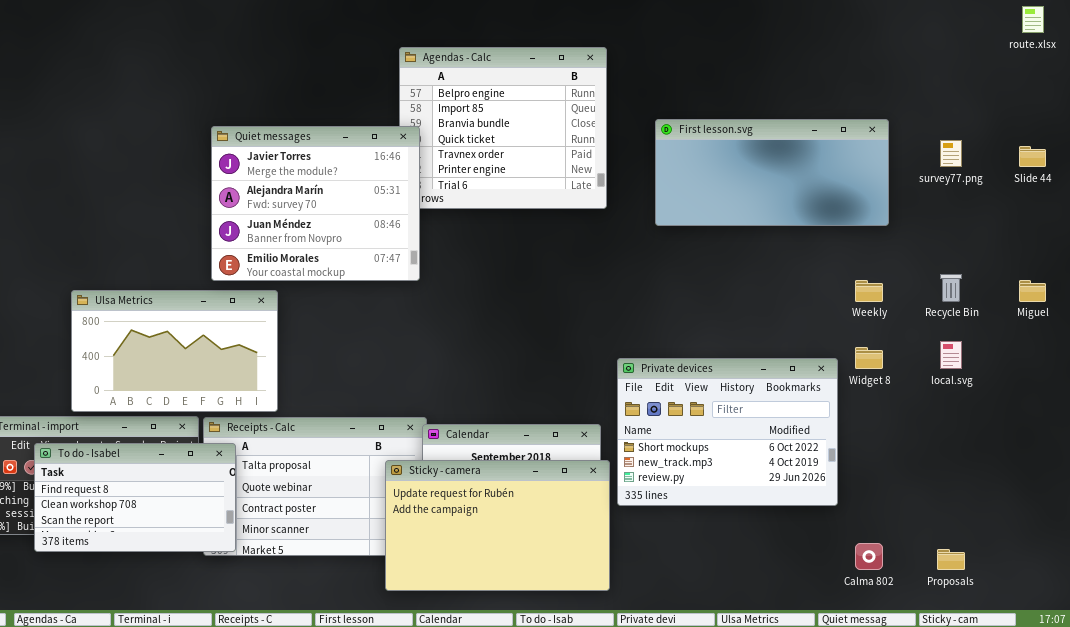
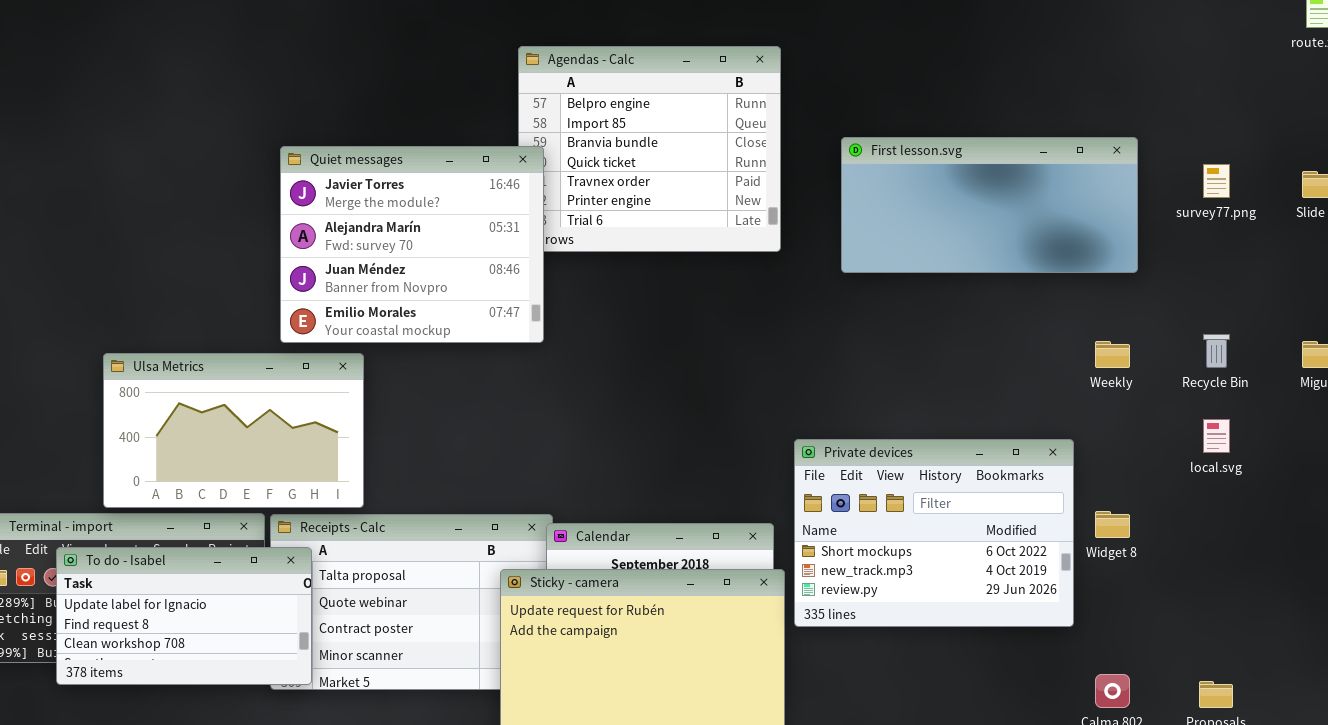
Widget 8: [855,347,883,369] -> [1095,511,1130,538], moved
To do - Isabel: [34,443,236,552] -> [56,547,312,685], scrolled up 1 row

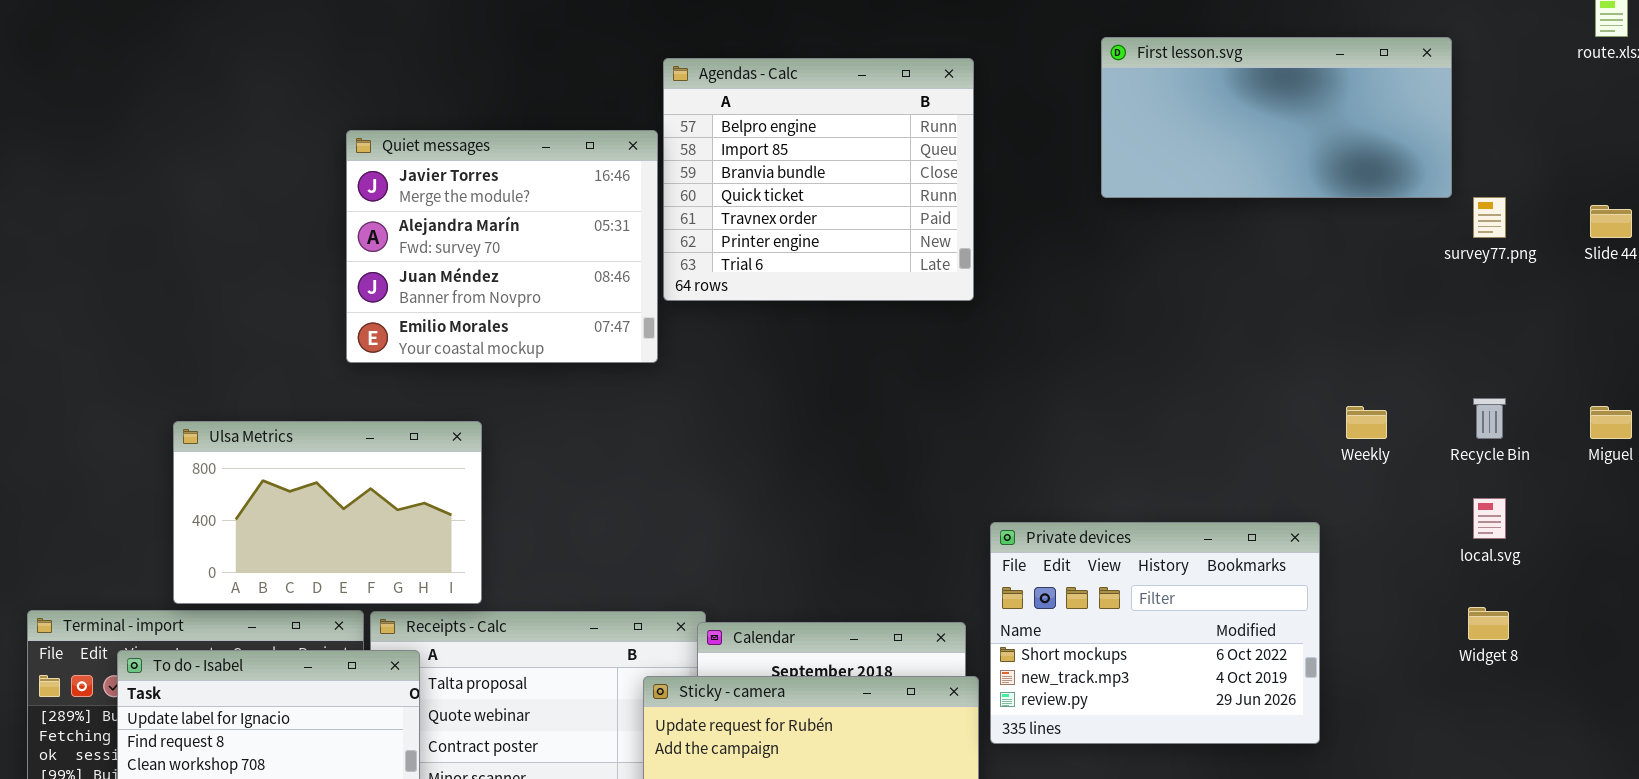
First lesson.svg: [841,137,1138,273] -> [1101,37,1452,198], moved
Quiet messages: [280,146,544,343] -> [346,130,658,363], moved
Widget 8: [1095,511,1130,538] -> [1468,607,1509,640], moved

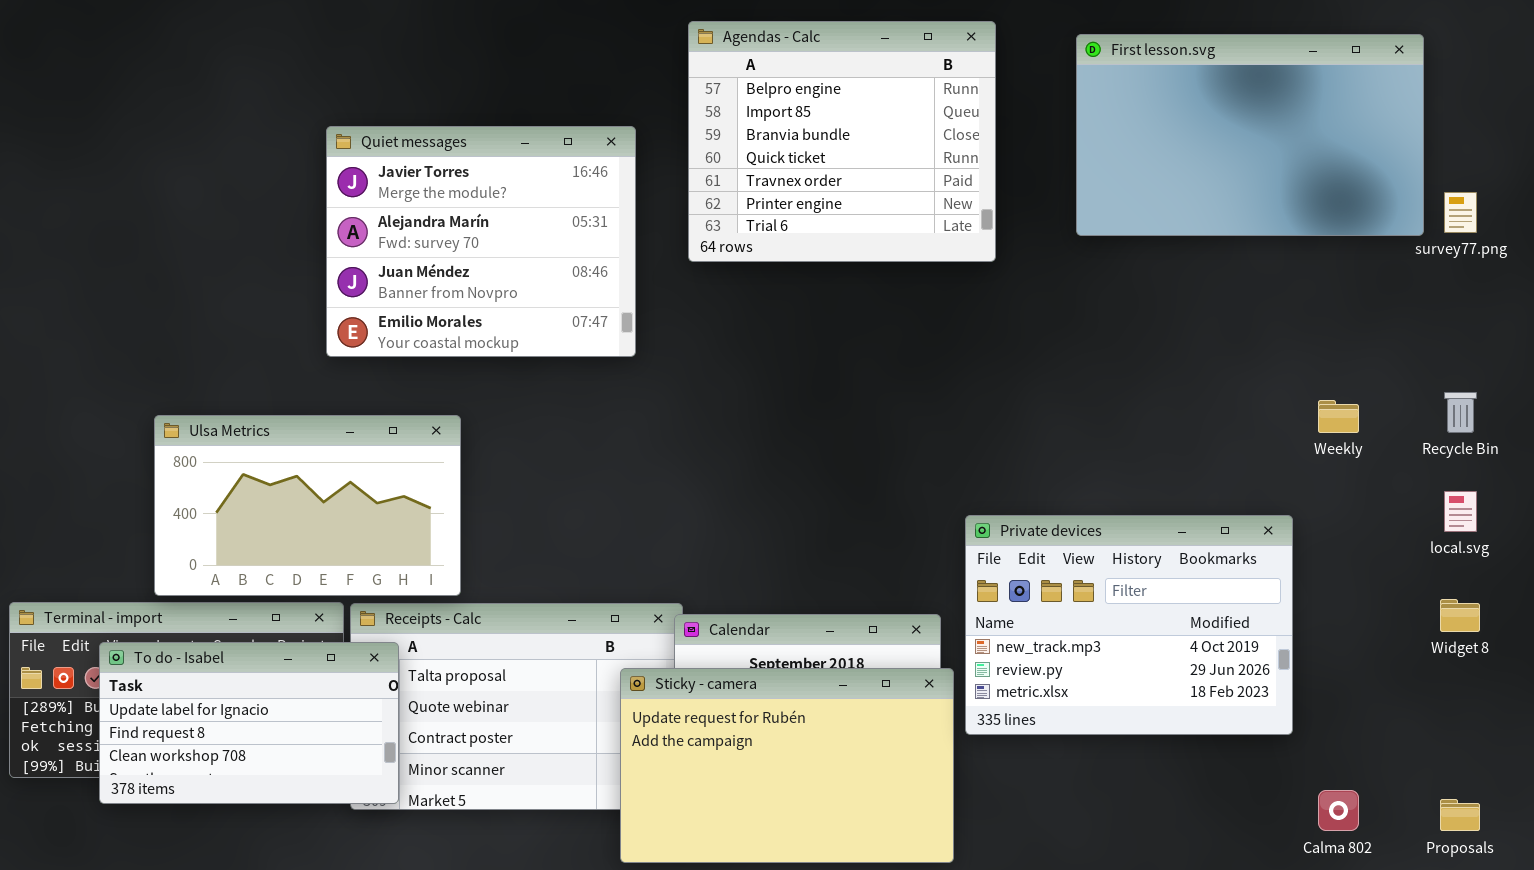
First lesson.svg: [1101,37,1452,198] -> [1076,34,1424,236], resized
Agendas - Calc: [663,58,974,301] -> [688,21,996,262], moved
Private devices: [990,522,1320,744] -> [965,515,1293,735], scrolled down 1 row

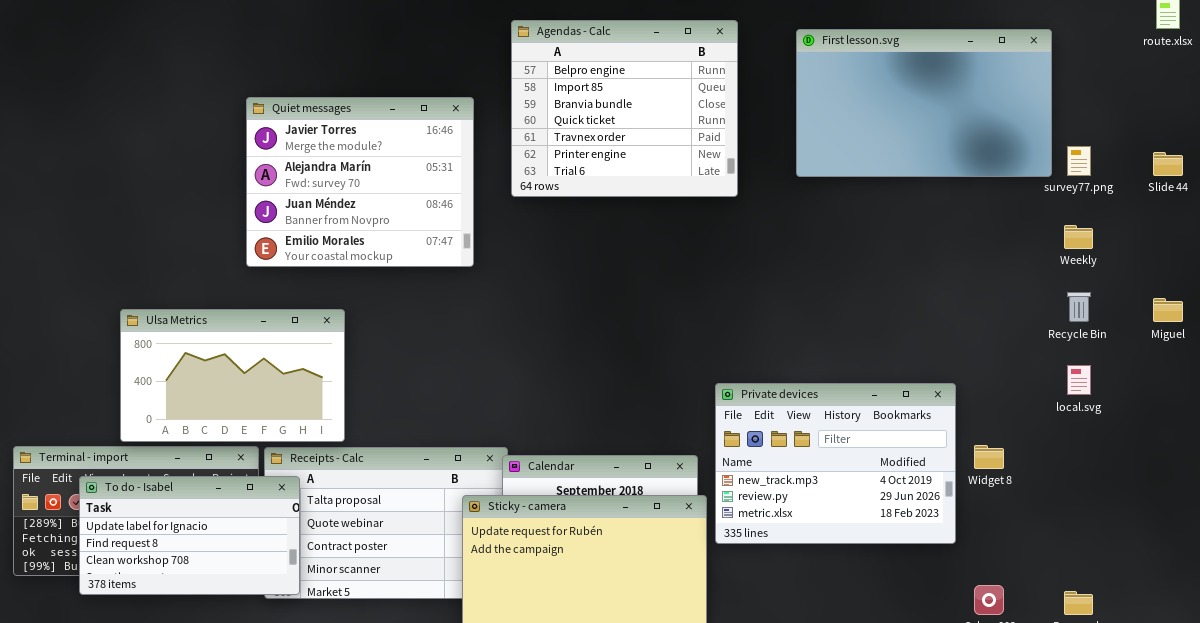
Weekly: [1318,400,1359,433] -> [1064,225,1093,249], moved
Widget 8: [1440,599,1480,632] -> [974,445,1004,469], moved

